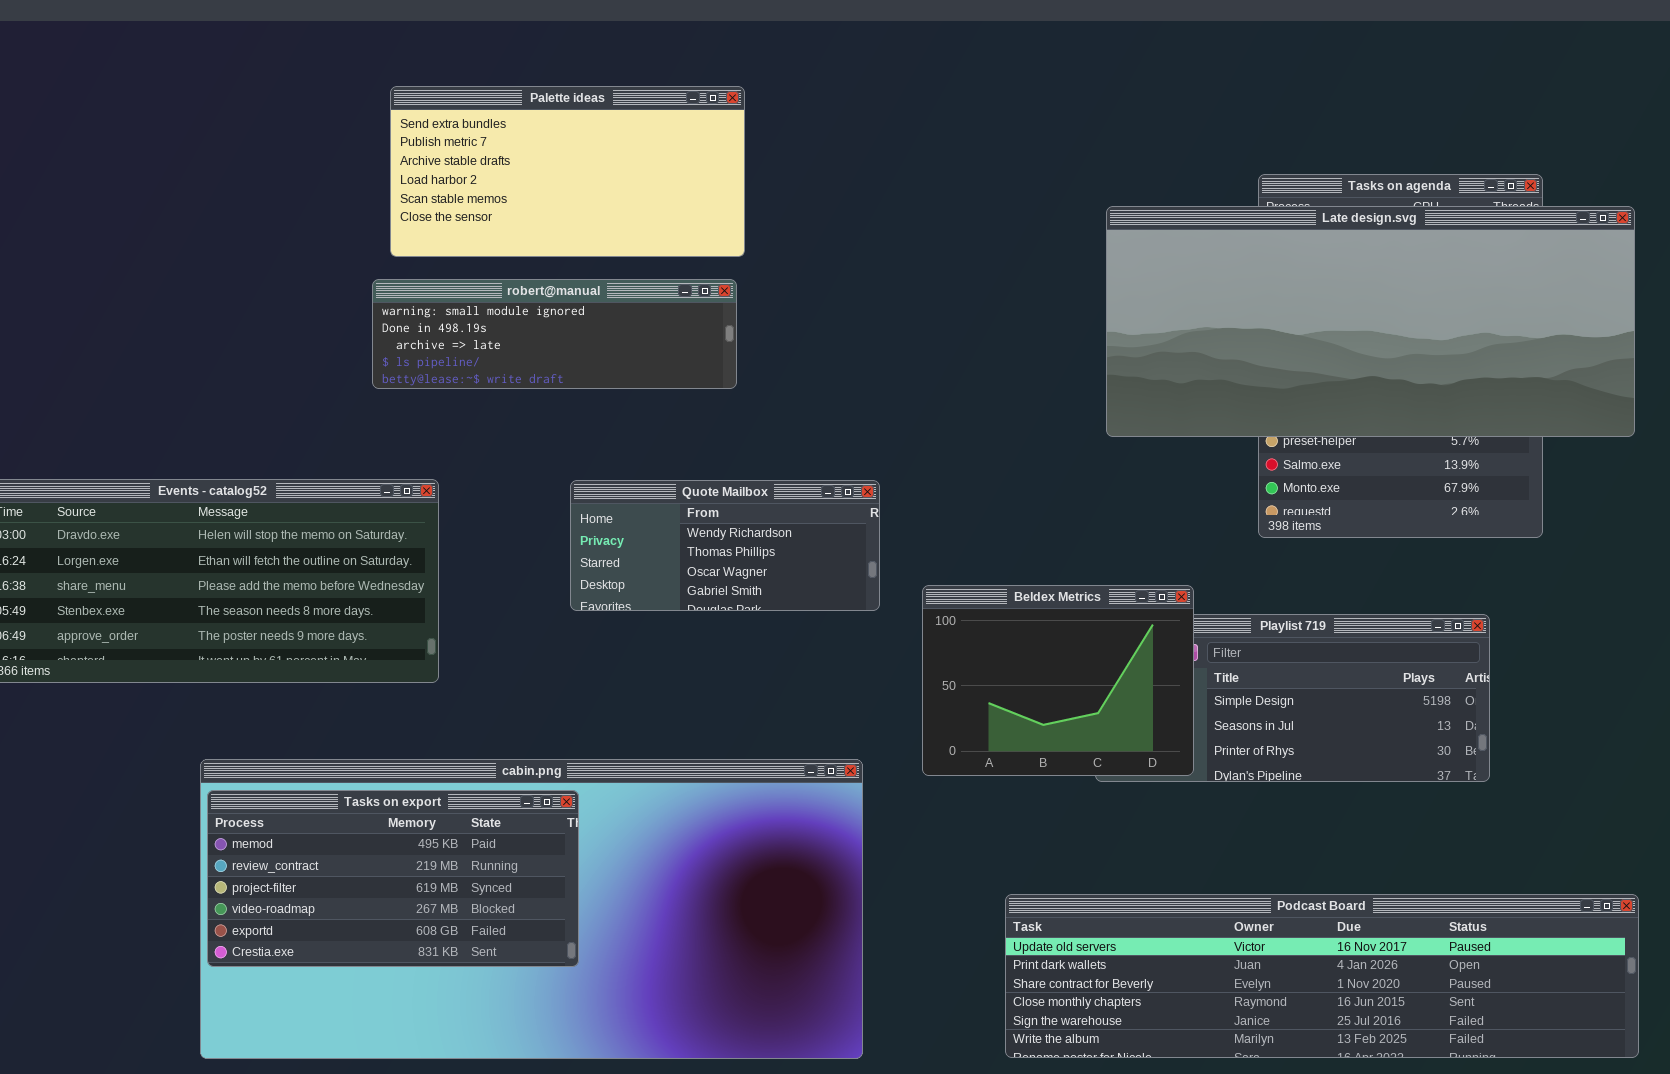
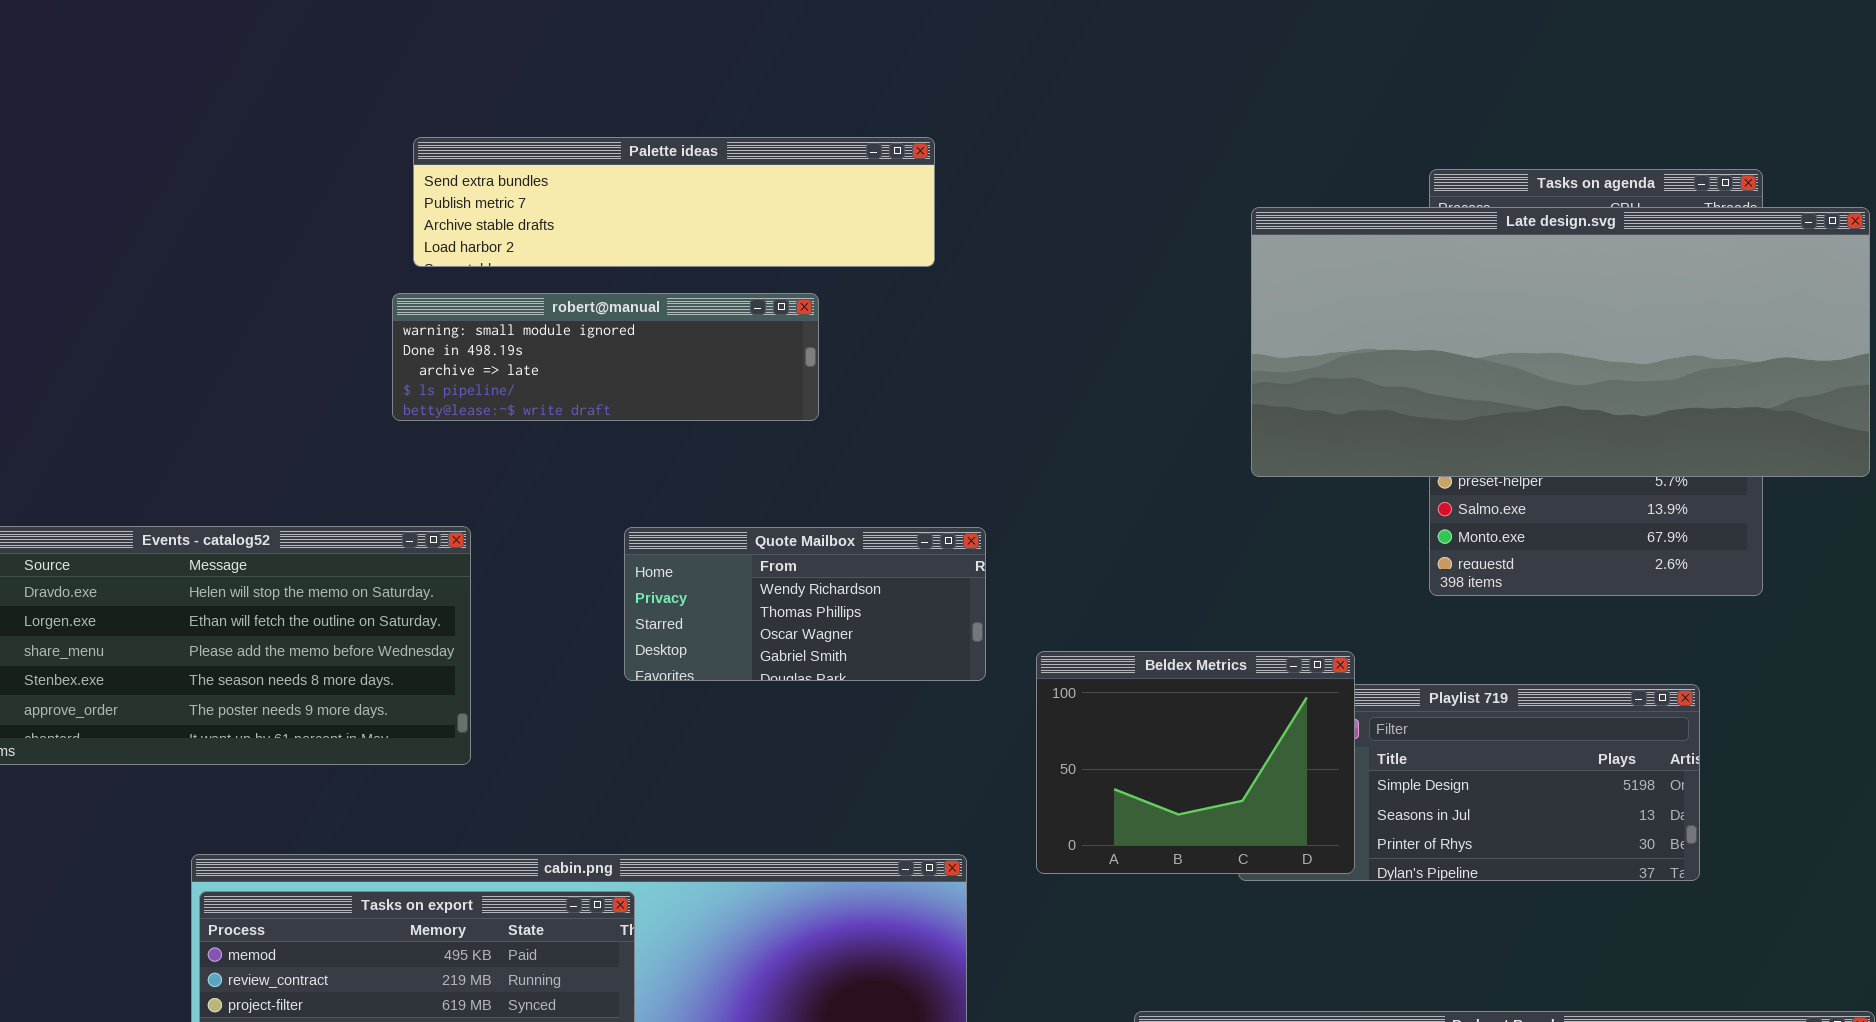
Palette ideas: [390,86,745,257] -> [413,137,935,267], resized

